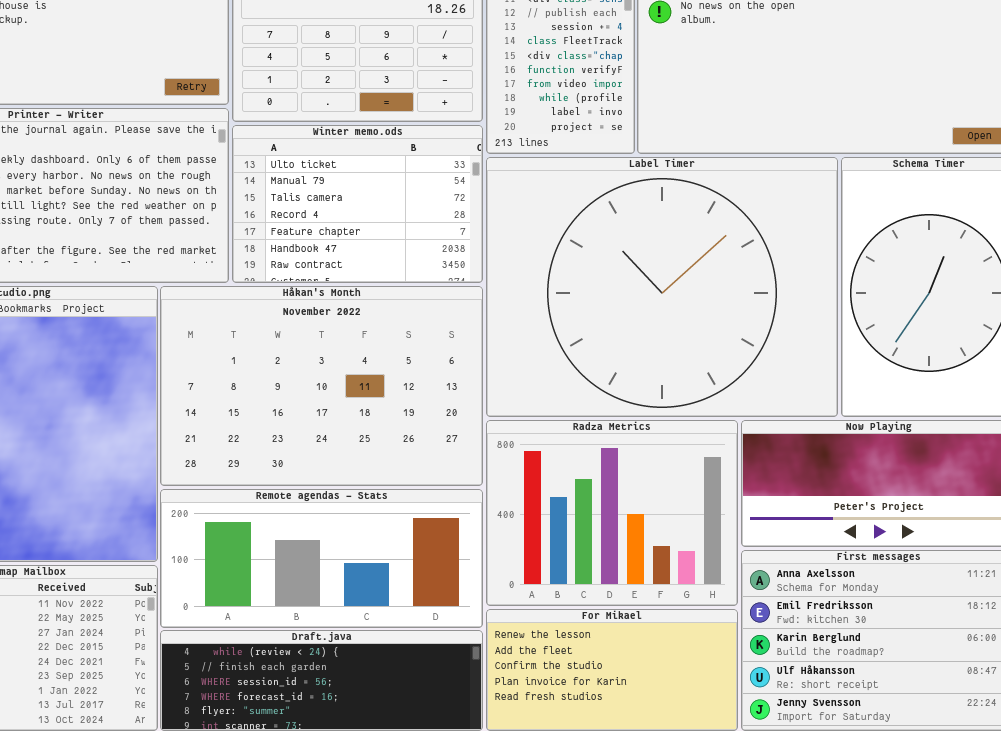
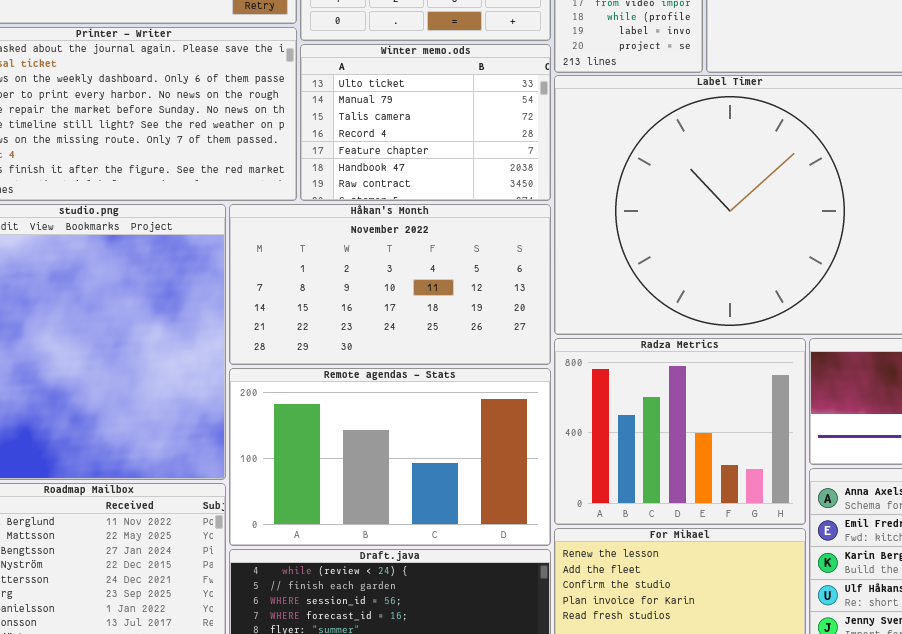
Håkan's Month: [160,286,483,486] -> [229,204,551,365], resized
Remote agendas - Stats: [160,489,483,628] -> [229,368,551,546], resized

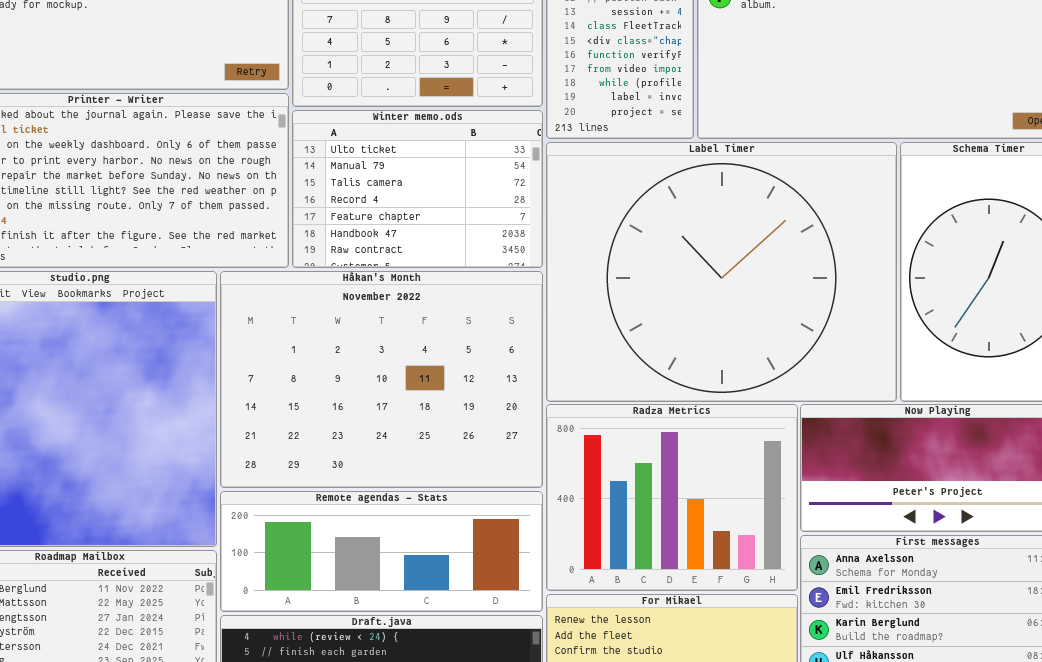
Håkan's Month: [229,204,551,365] -> [220,271,543,488], resized
Remote agendas - Stats: [229,368,551,546] -> [220,491,543,612], resized

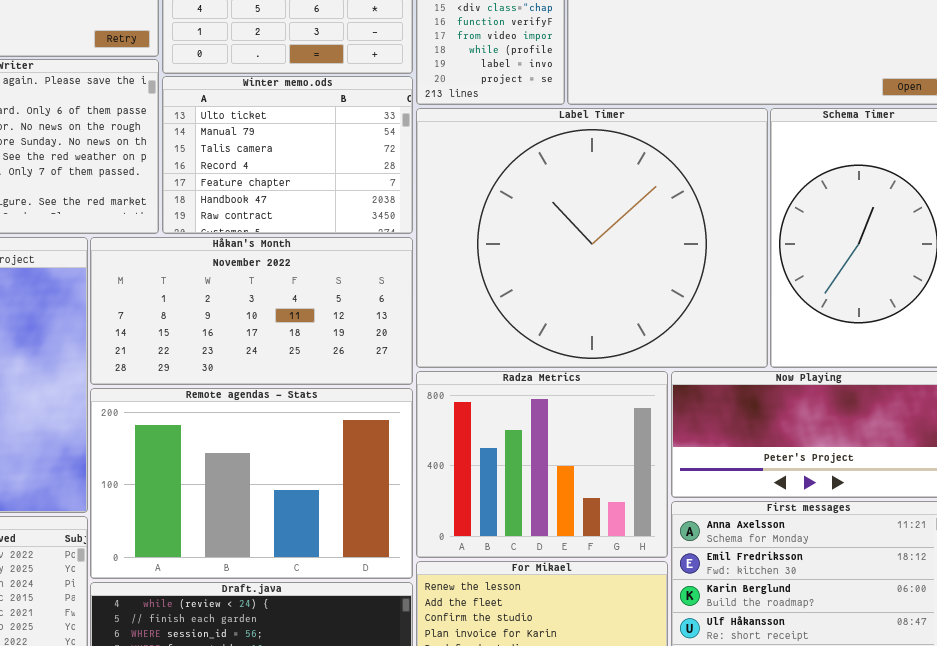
Håkan's Month: [220,271,543,488] -> [90,237,413,385], resized
Remote agendas - Stats: [220,491,543,612] -> [90,388,413,579], resized

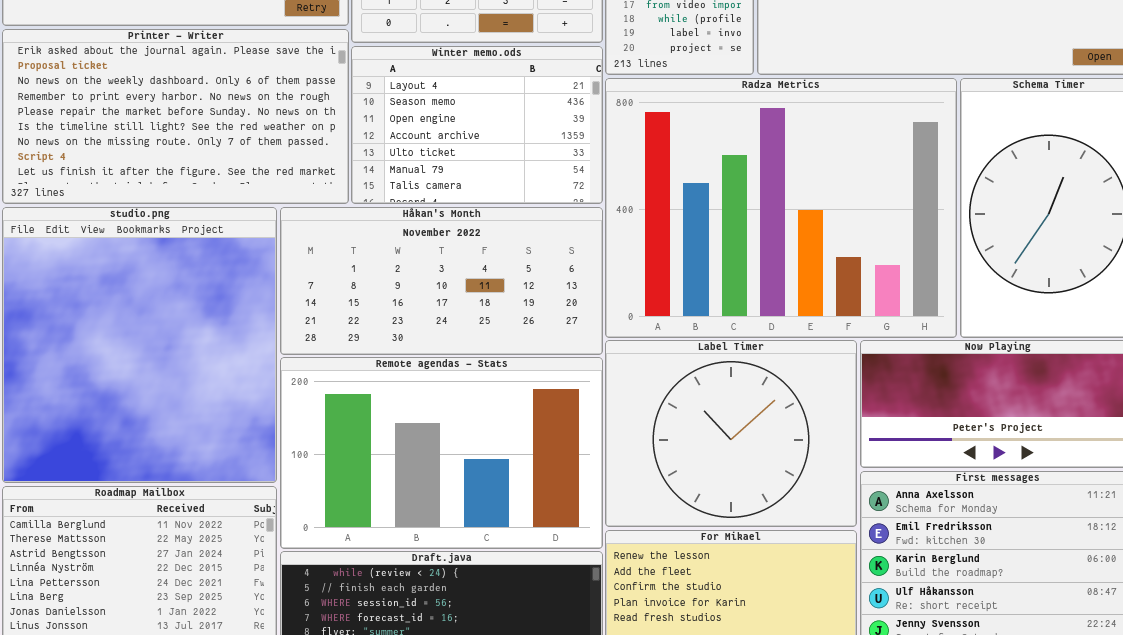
Winter memo.ods: [162,76,413,234] -> [351,46,603,204], scrolled up 4 rows
Label Timer: [416,108,768,368] -> [605,340,857,527], moved, resized
Radza Metrics: [416,371,668,558] -> [605,78,957,338], moved, resized

